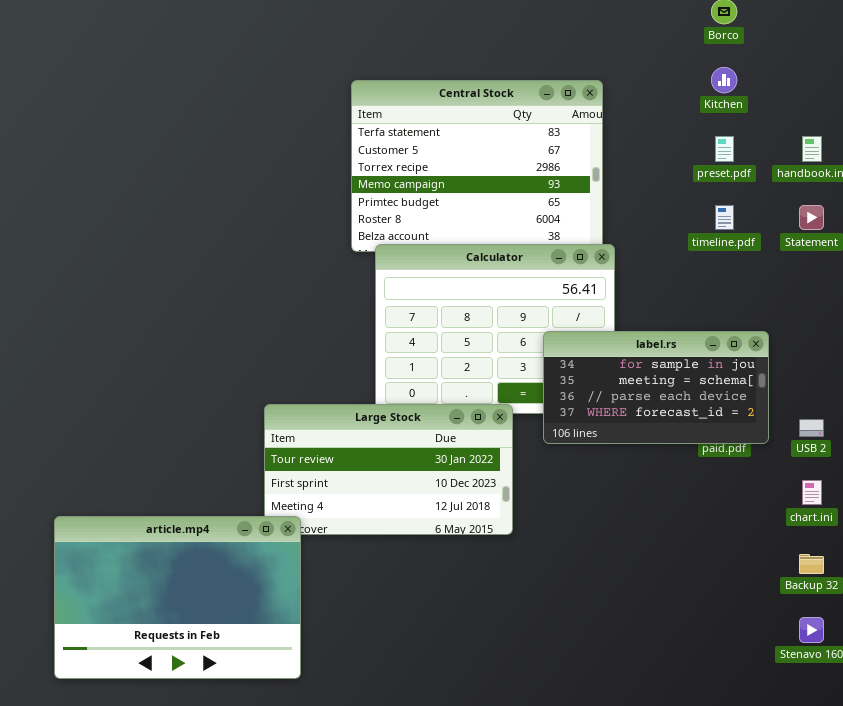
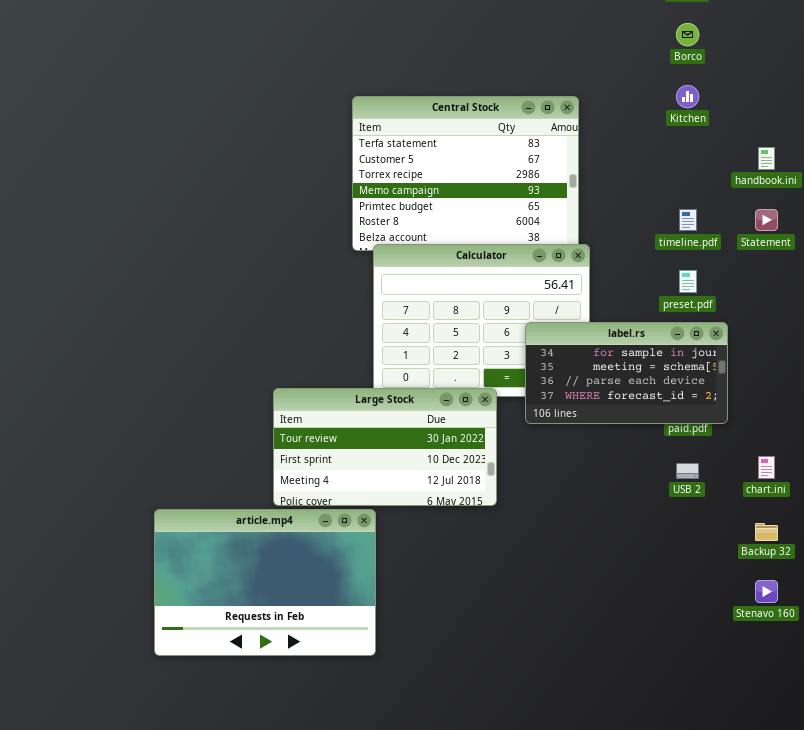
preset.pdf: [715,136,734,162] -> [679,270,697,293], moved
USB 2: [799,419,824,437] -> [676,463,699,479], moved
article.mp4: [54,516,301,679] -> [154,509,376,656], moved

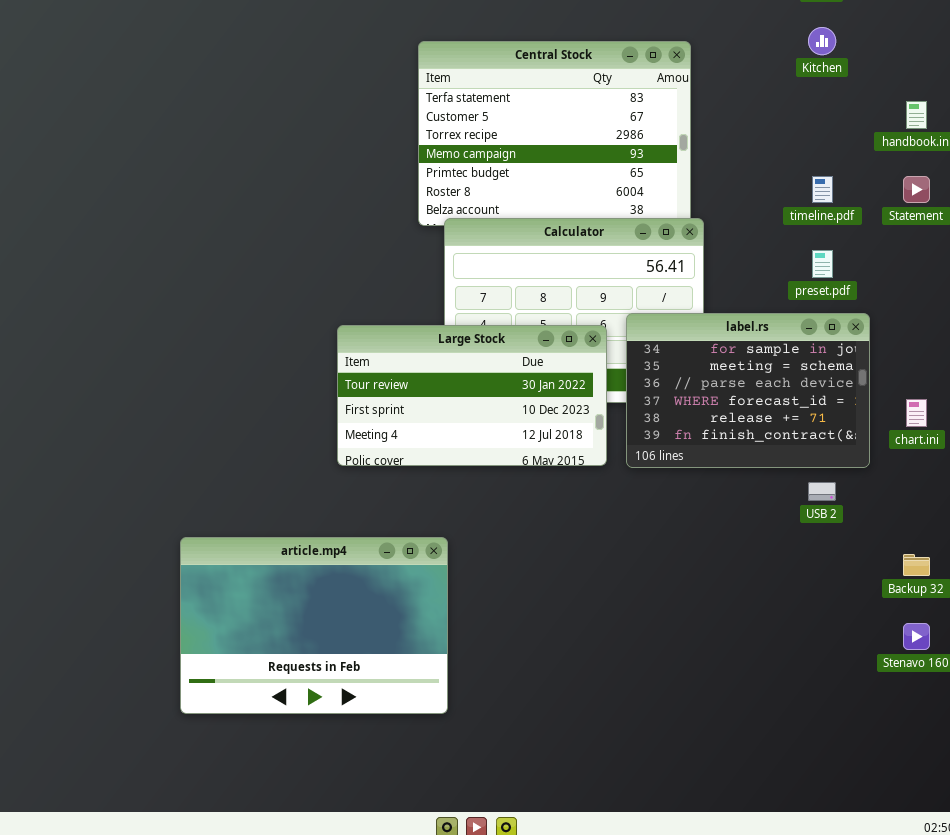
label.rs: [525,322,728,424] -> [626,313,870,468], resized
Large Stock: [273,388,497,506] -> [337,325,607,466], moved
chart.ini: [758,456,775,479] -> [906,399,927,427], moved

